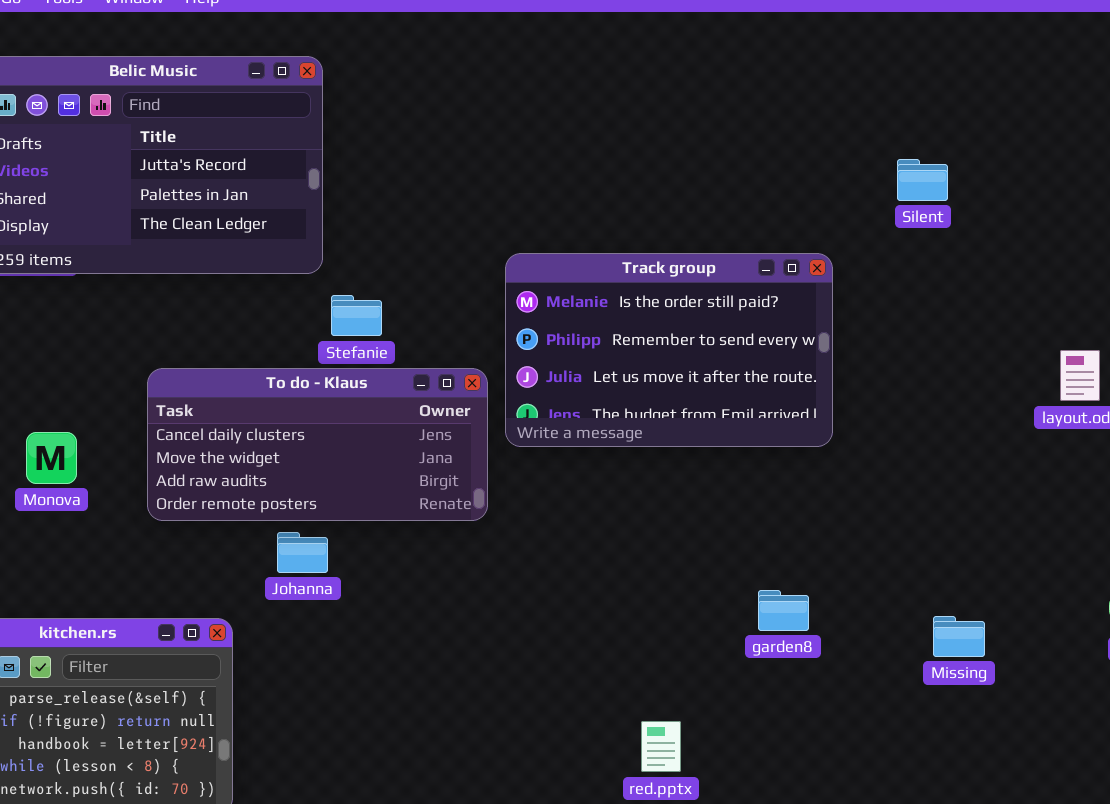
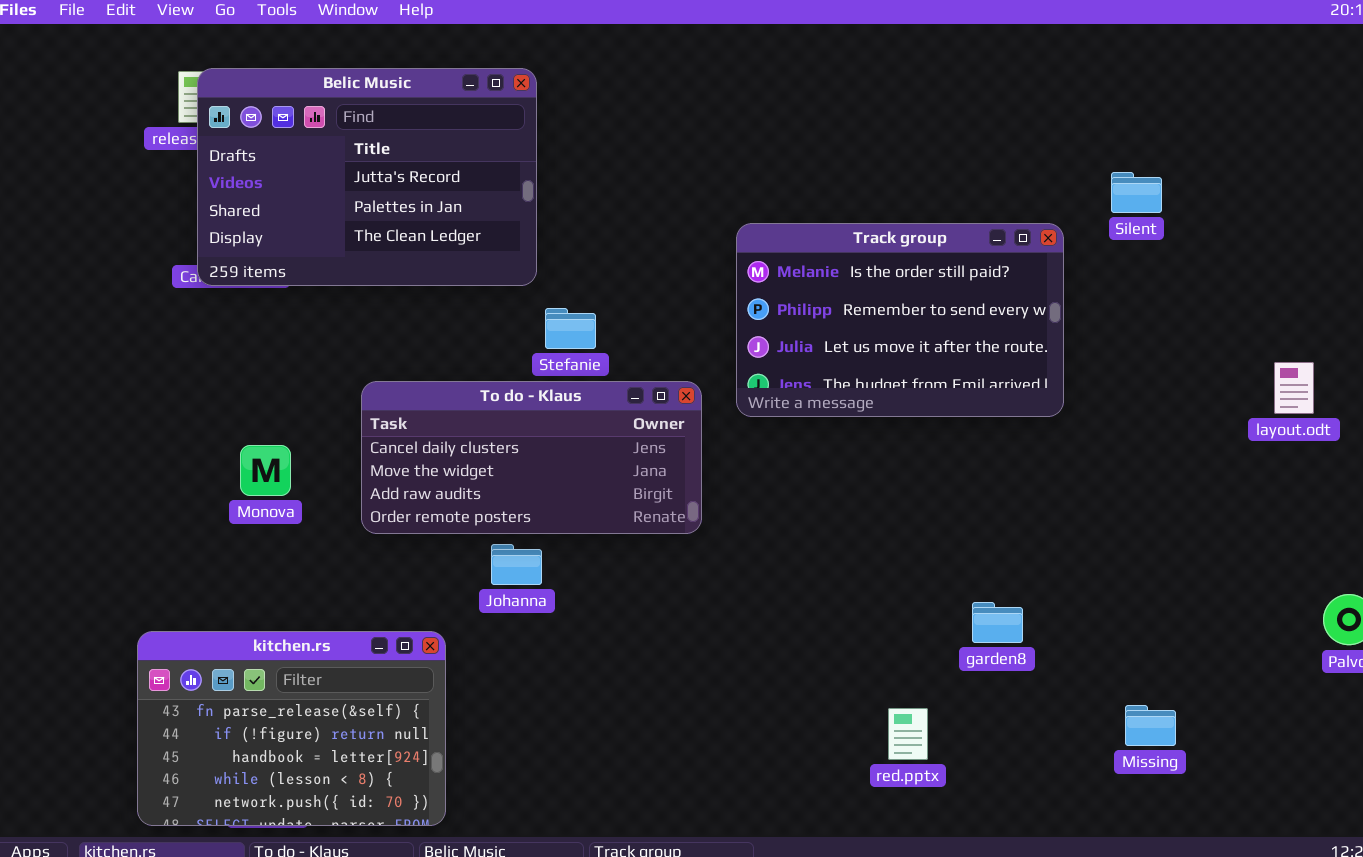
Track group: [505,253,833,447] -> [736,223,1064,417], moved
Missing: [933,616,985,657] -> [1125,705,1176,746], moved
red.pptx: [641,721,681,772] -> [888,708,928,760], moved

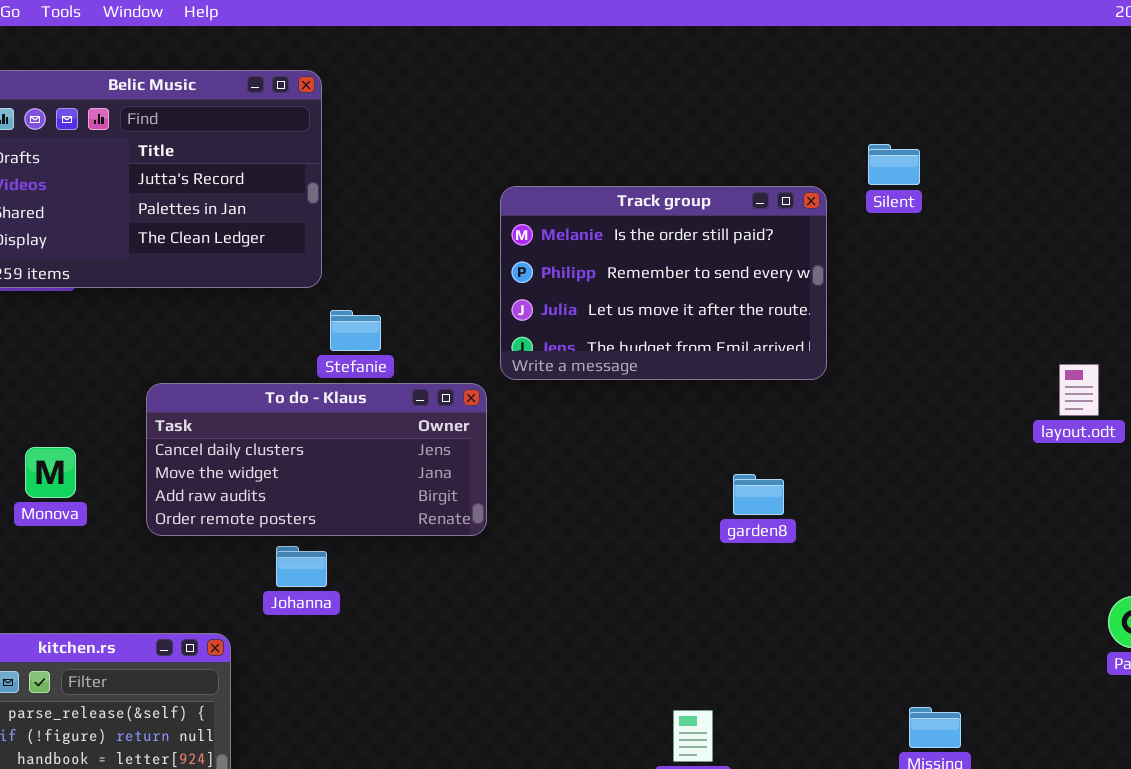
Silent: [1111,172,1162,213] -> [868,144,920,185], moved
Track group: [736,223,1064,417] -> [500,186,827,380], moved
garden8: [972,602,1023,643] -> [733,474,784,515], moved

